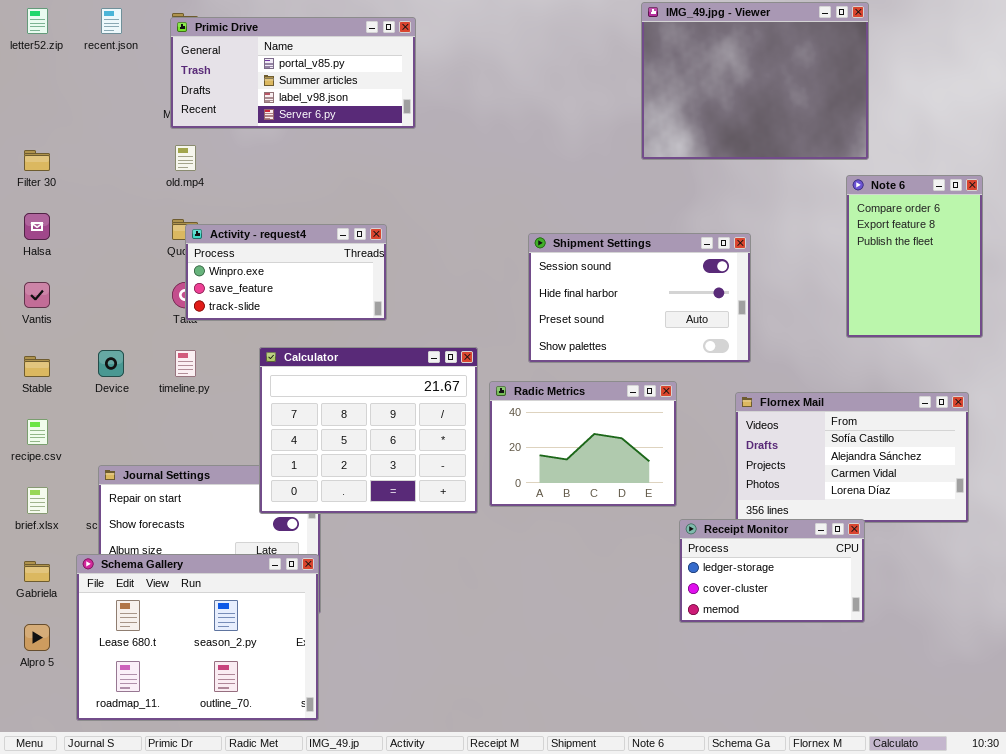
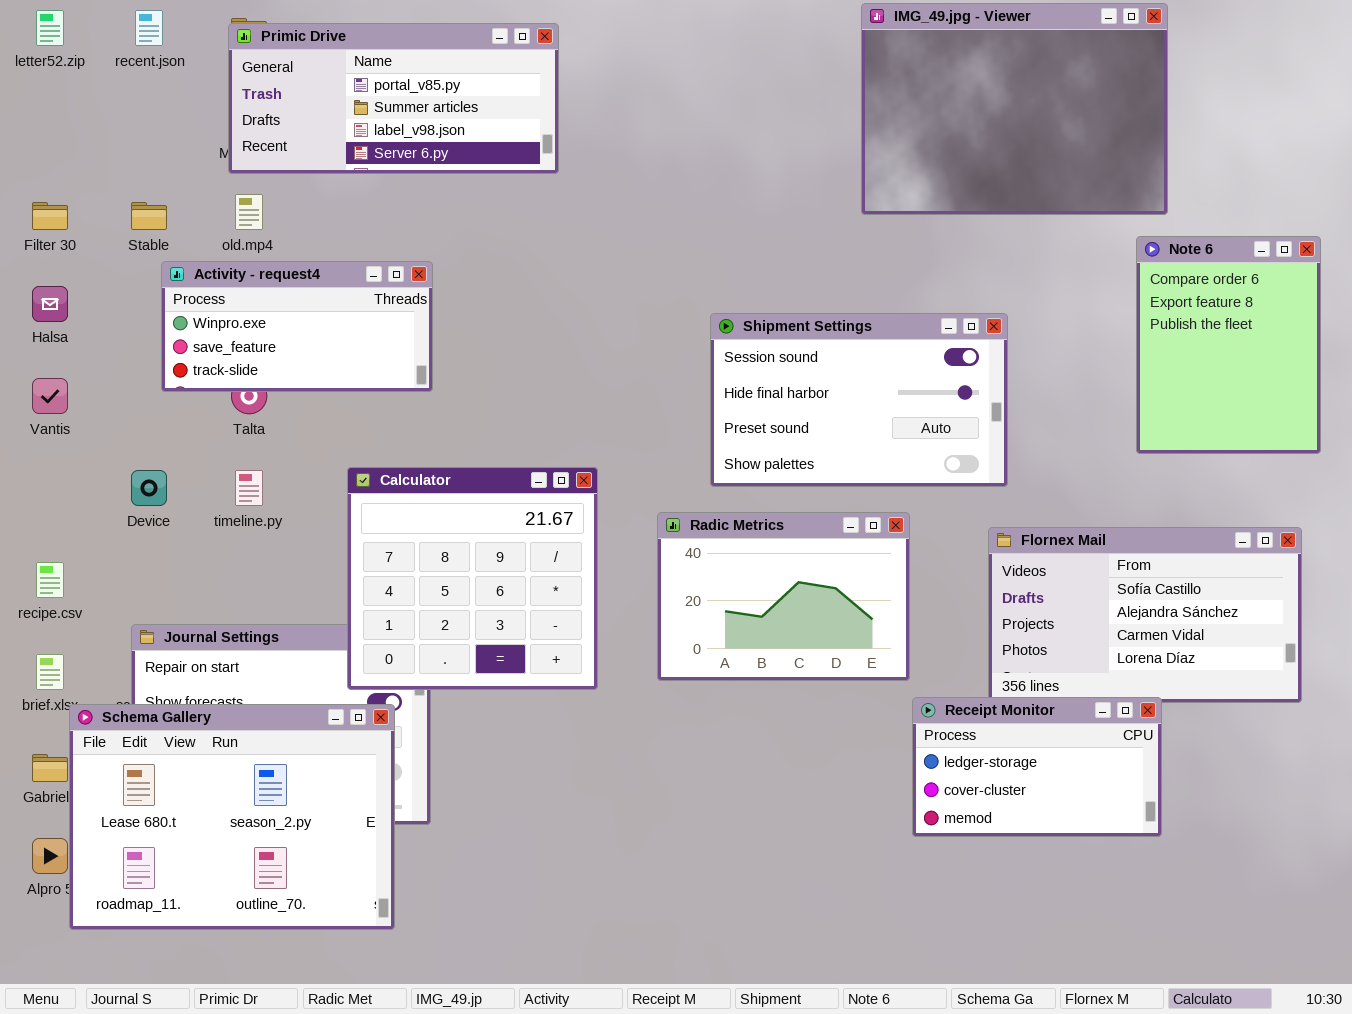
Activity - request4: [185,224,387,321] -> [161,261,433,392], moved
Calculator: [259,347,478,514] -> [347,467,598,690], resized
Stable: [24,356,50,377] -> [131,202,167,230], moved
Schema Gallery: [76,554,319,721] -> [69,704,395,930], moved

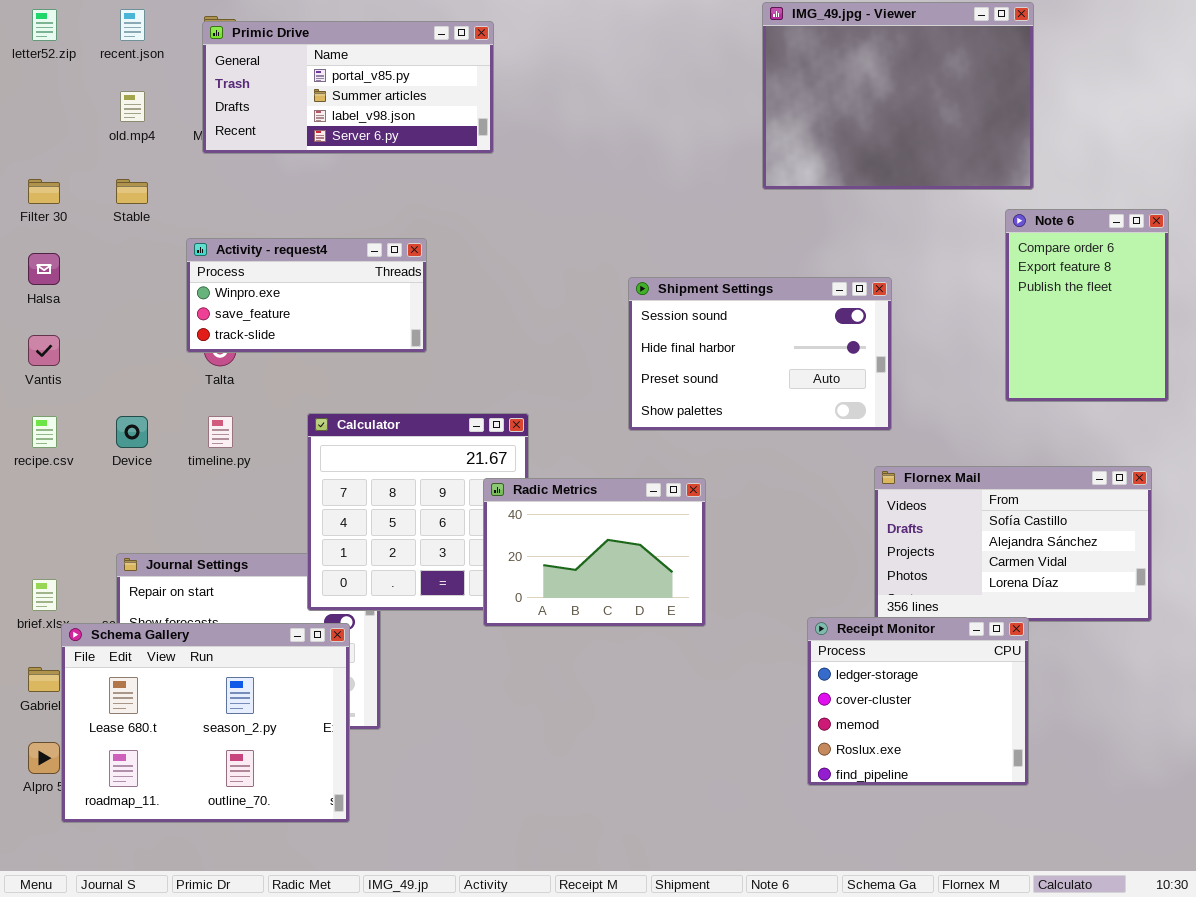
old.mp4: [235,194,263,230] -> [120,91,145,122], moved
Activity - request4: [161,261,433,392] -> [186,238,427,353], moved
Radic Metrics: [657,512,910,681] -> [483,478,706,627], moved
recipe.csv: [36,562,64,598] -> [32,416,57,448], moved
Receipt Monitor: [912,697,1162,837] -> [807,617,1029,786], resized

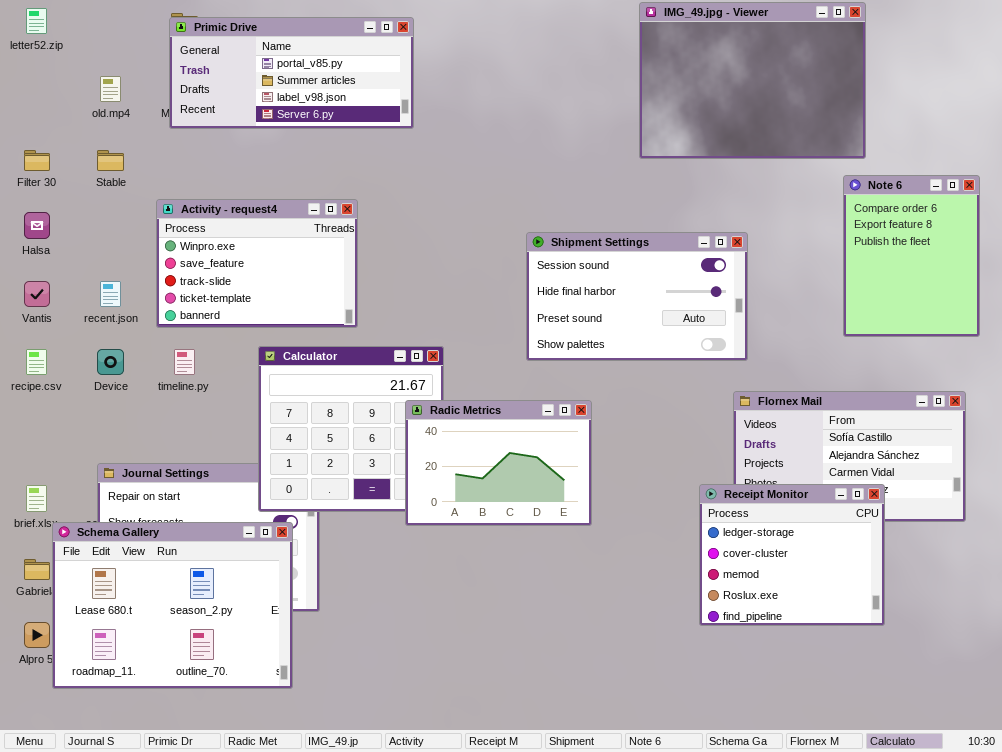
recent.json: [120,9,145,41] -> [100,281,121,307], moved
Activity - request4: [186,238,427,353] -> [156,199,358,328], resized
Receipt Monitor: [807,617,1029,786] -> [699,484,885,626], moved

